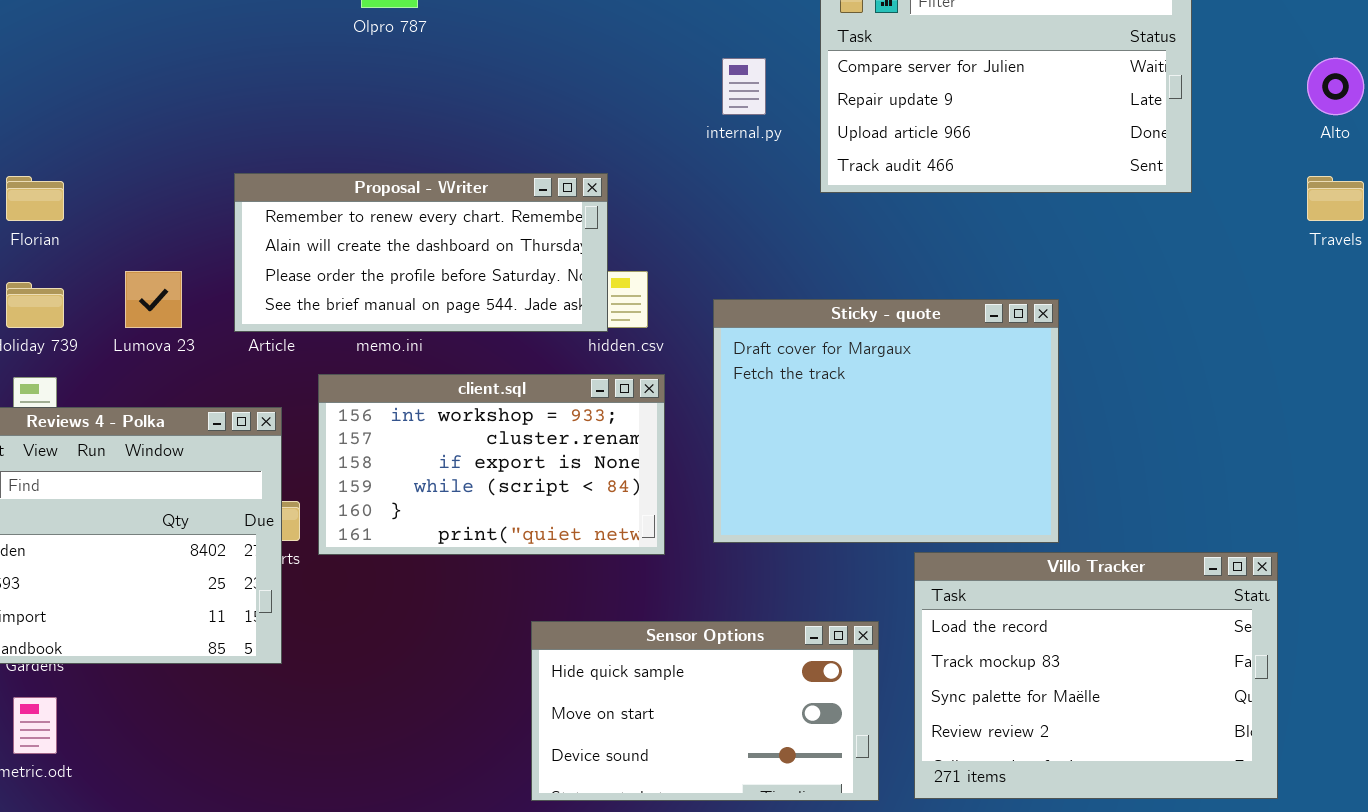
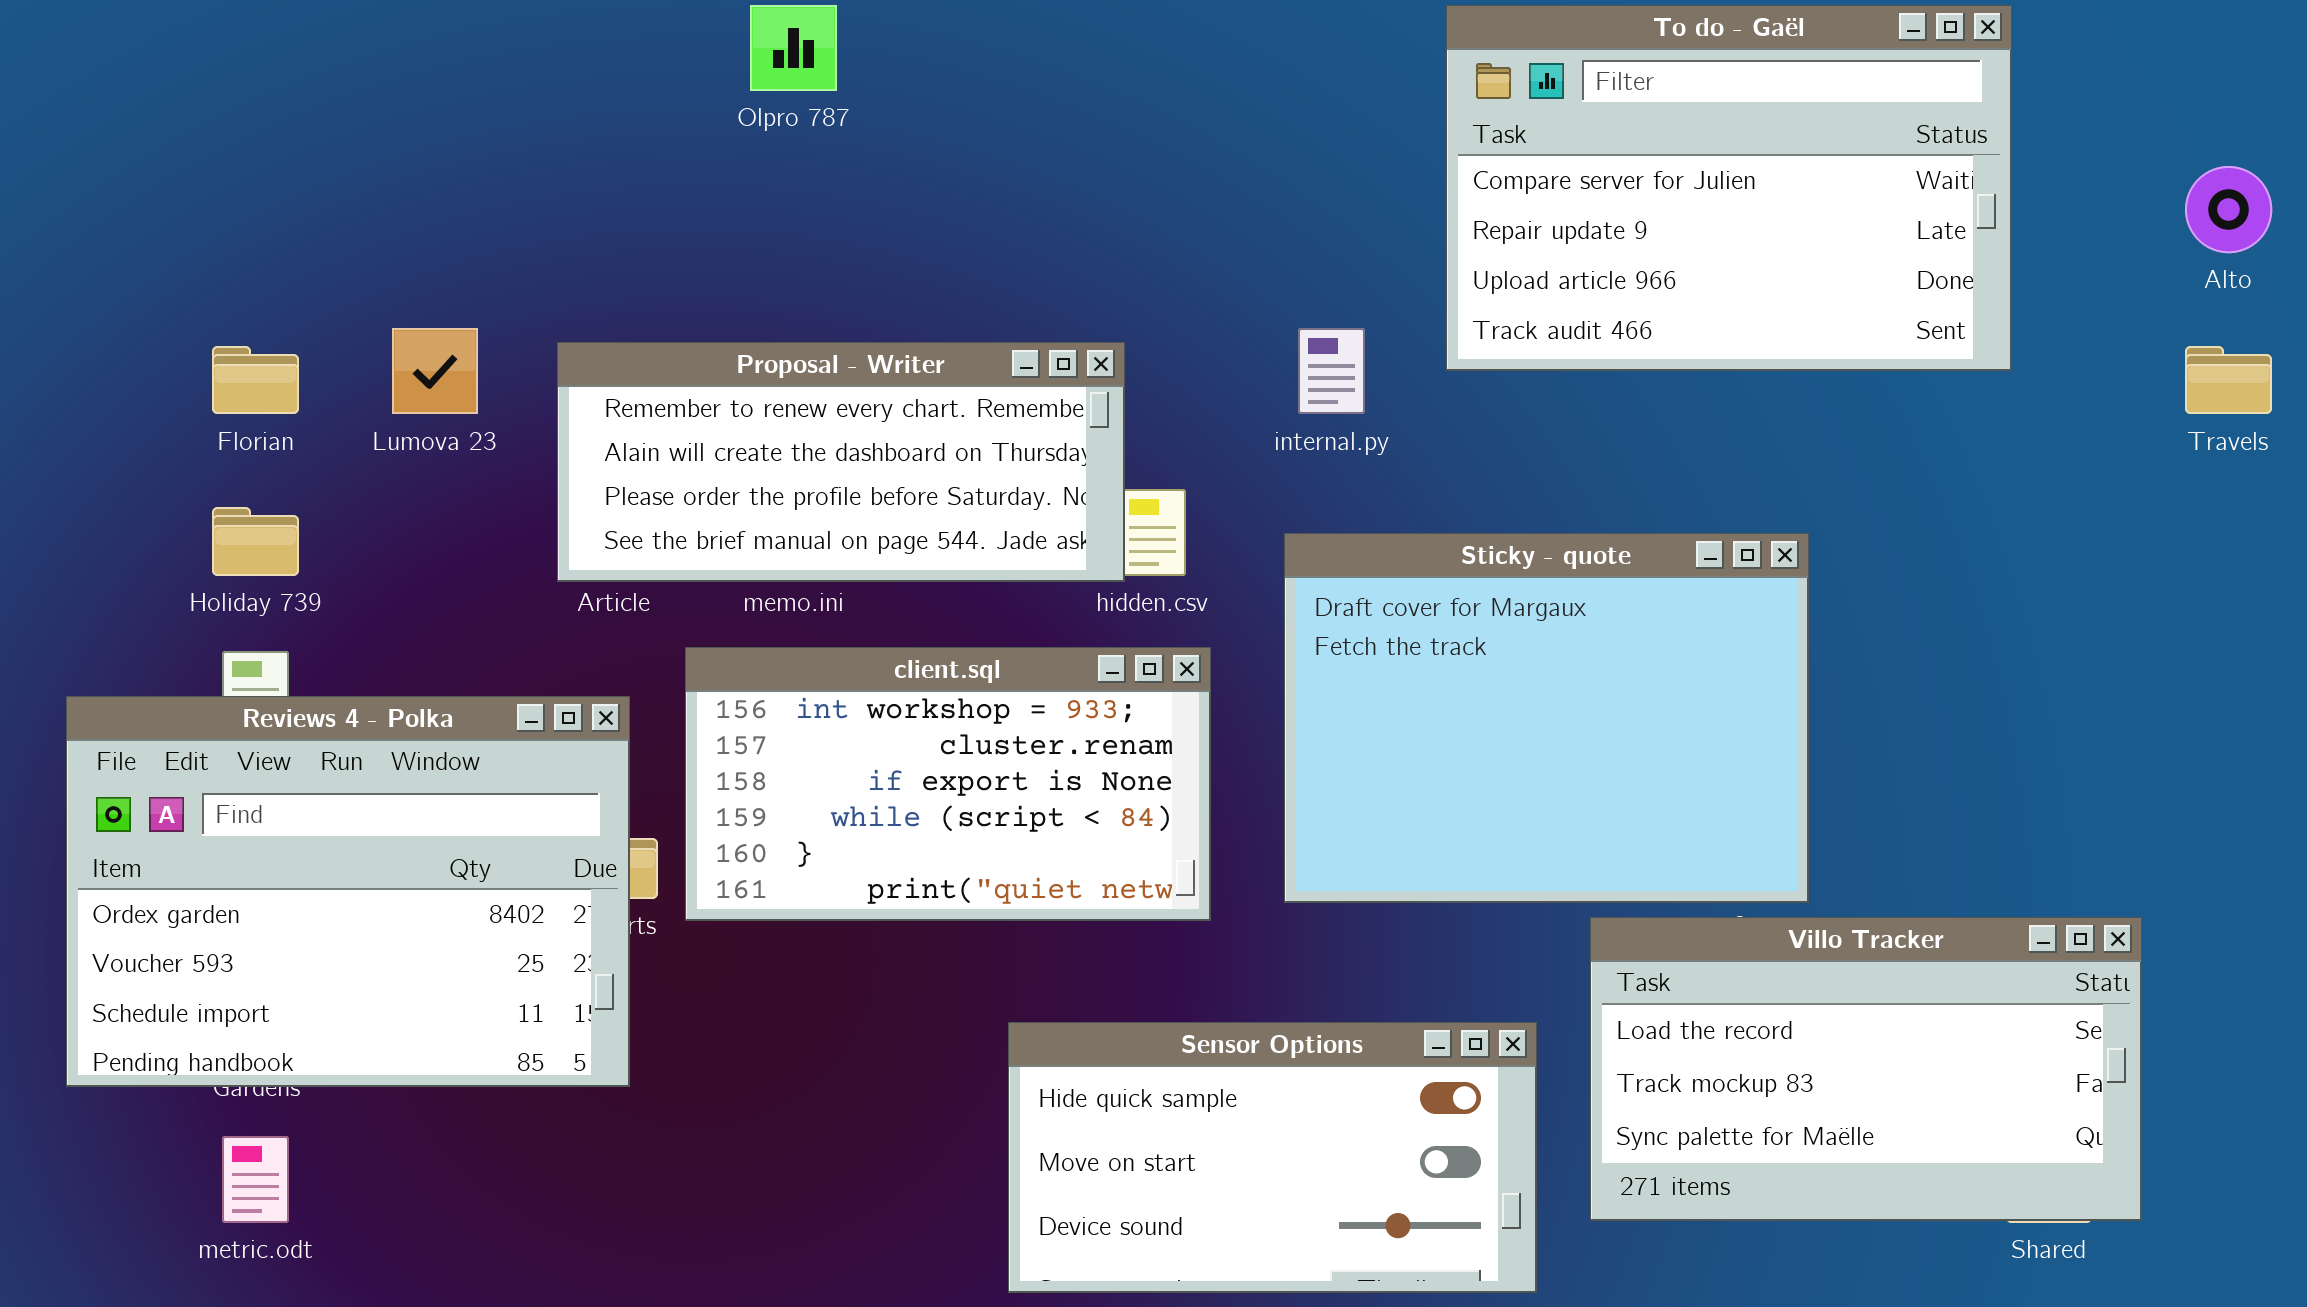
internal.py: [722,58,766,115] -> [1298,328,1365,414], moved
Lumova 23: [125,271,182,328] -> [392,328,478,414], moved
Villo Tracker: [914,552,1278,799] -> [1590,917,2142,1221], resized

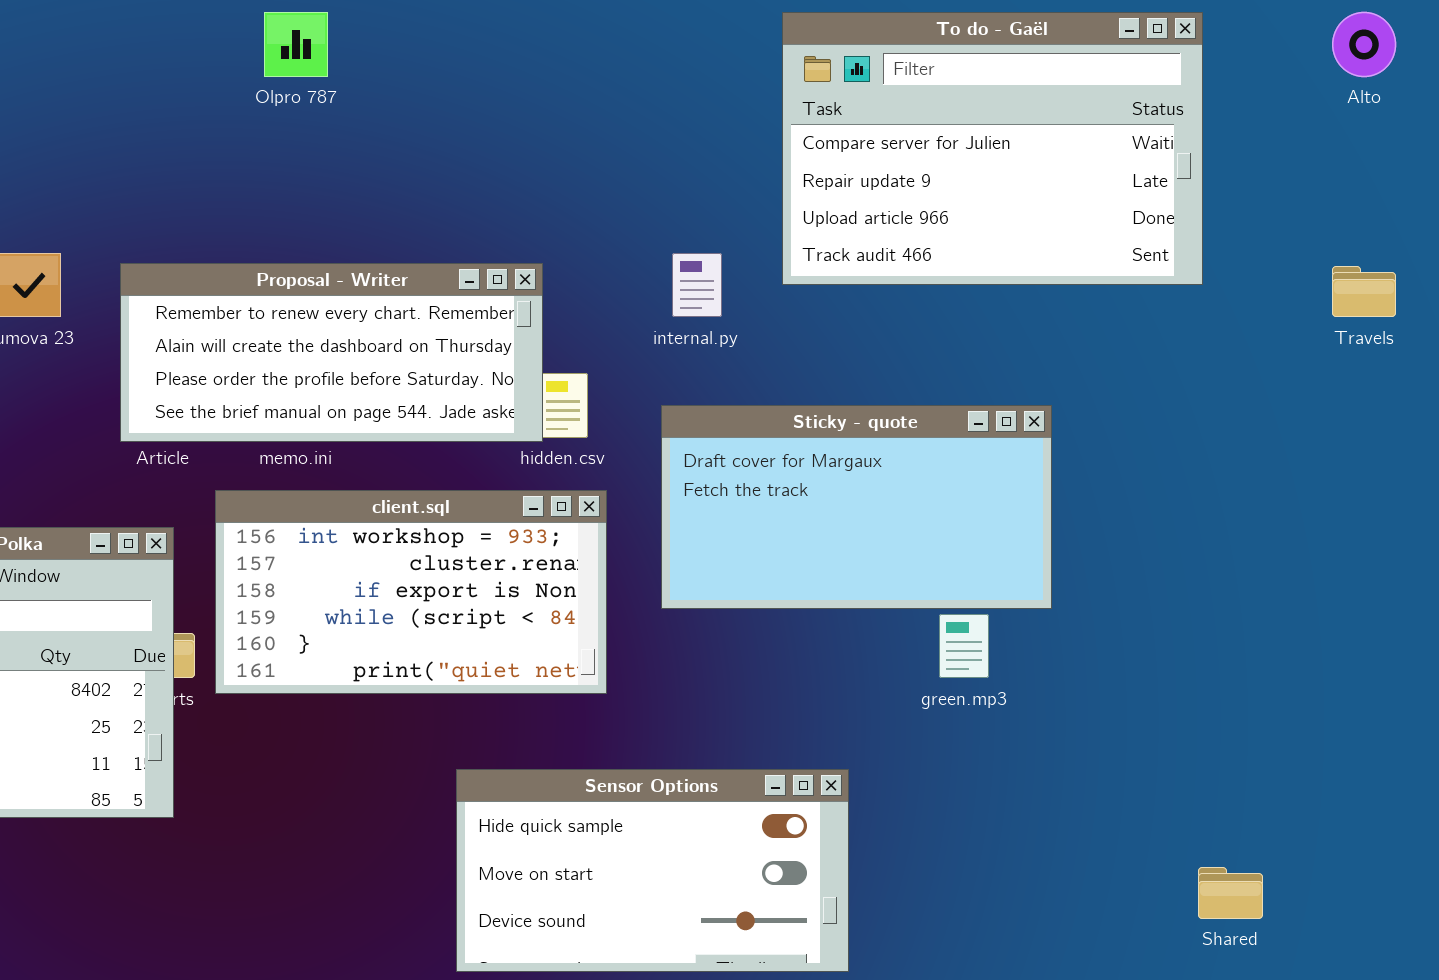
Alto: [2185,166,2272,253] -> [1332,12,1396,77], moved
Sticky - quote: [1284,533,1809,903] -> [661,405,1052,609], resized
Villo Tracker: [1590,917,2142,1221] -> none, closed

